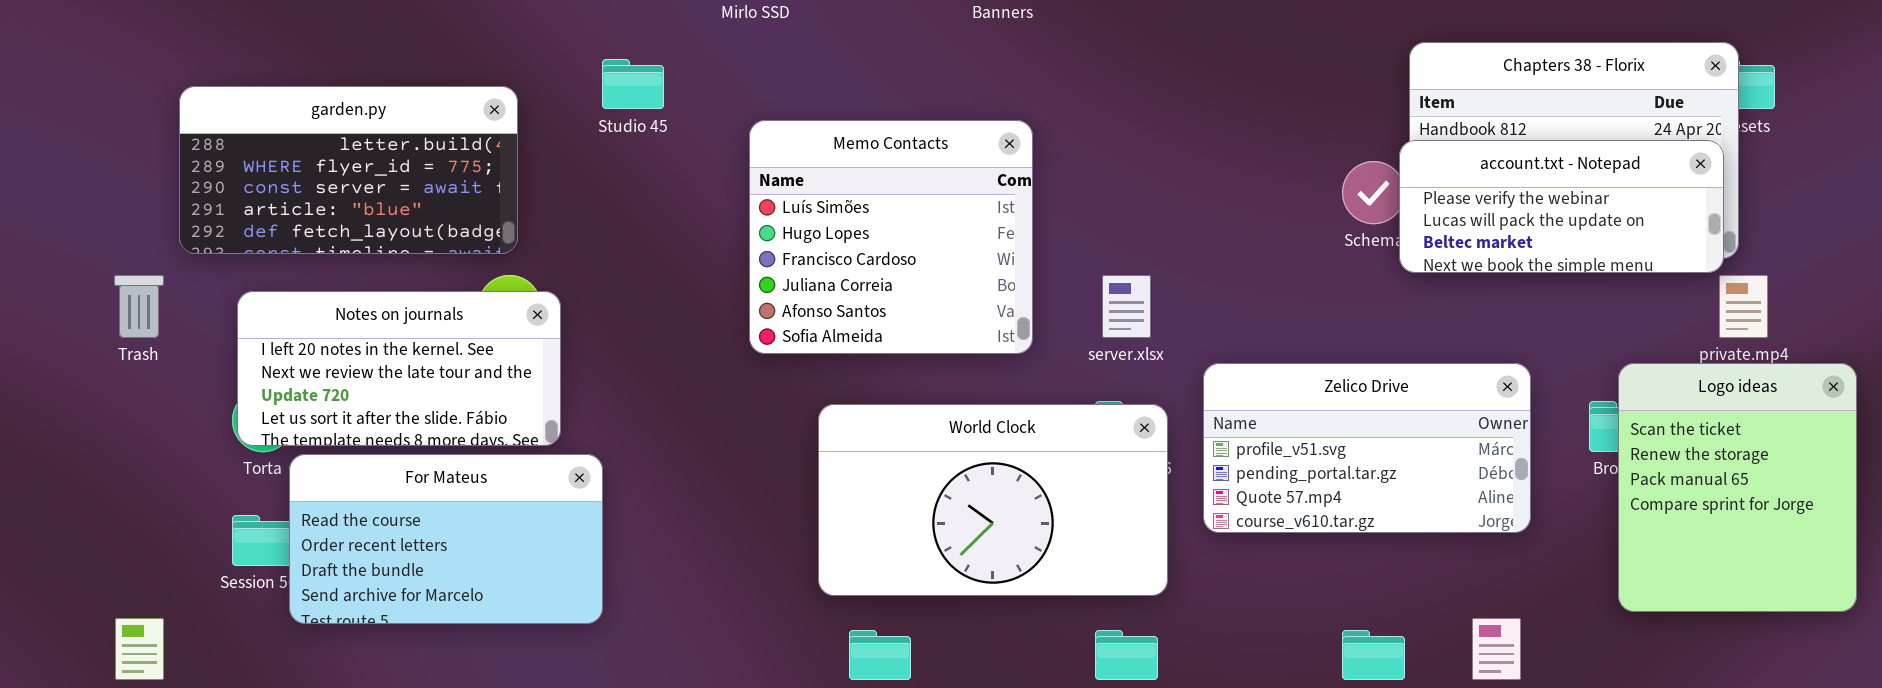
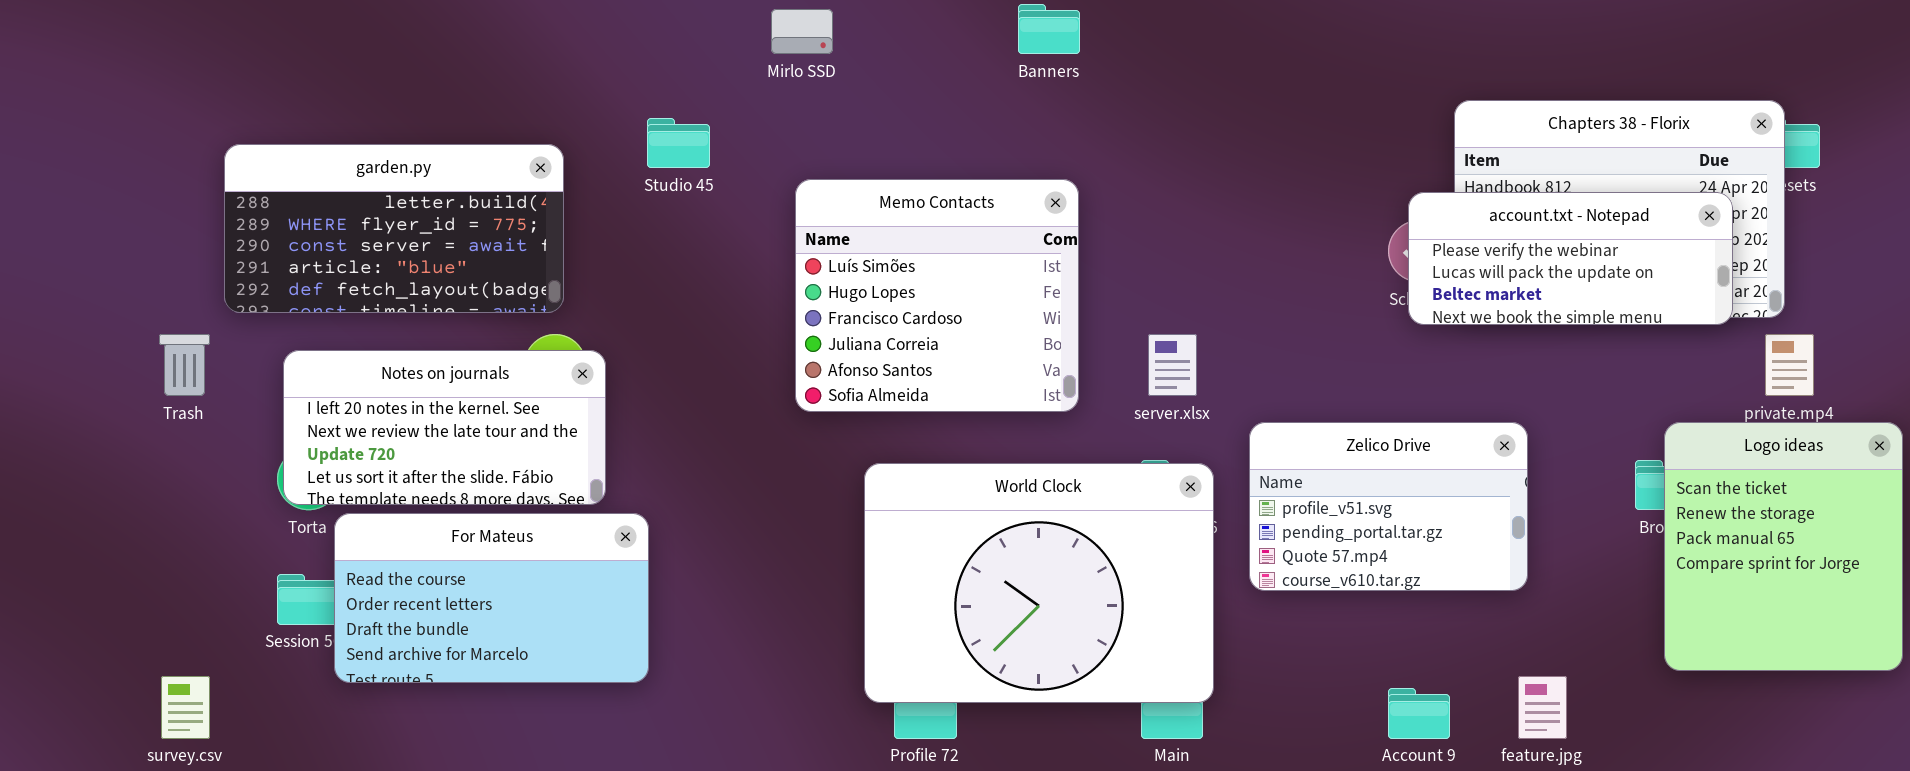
account.txt - Notepad: [1399,140,1724,273] -> [1408,192,1733,325], moved
Zelico Drive: [1203,363,1531,533] -> [1249,422,1528,591], resized
World Clock: [818,404,1168,596] -> [864,463,1214,703], resized

